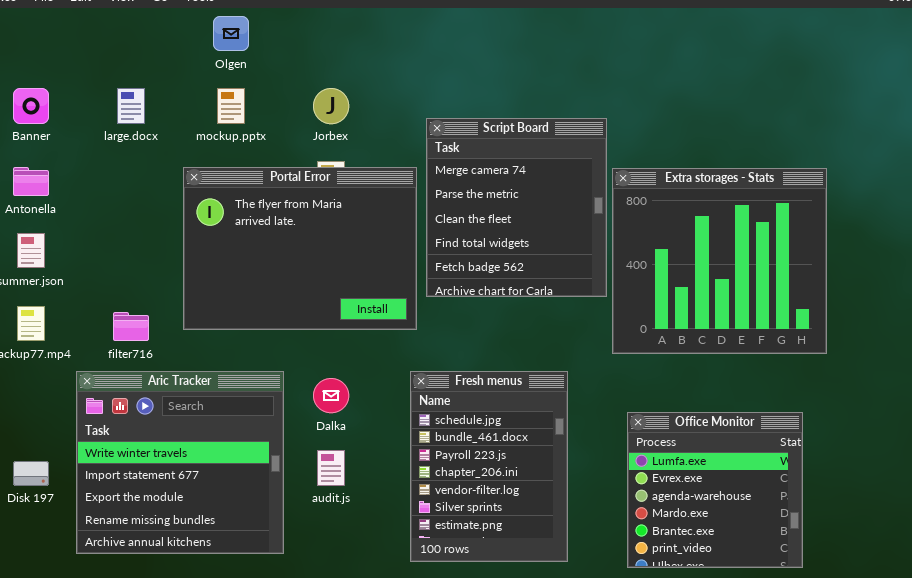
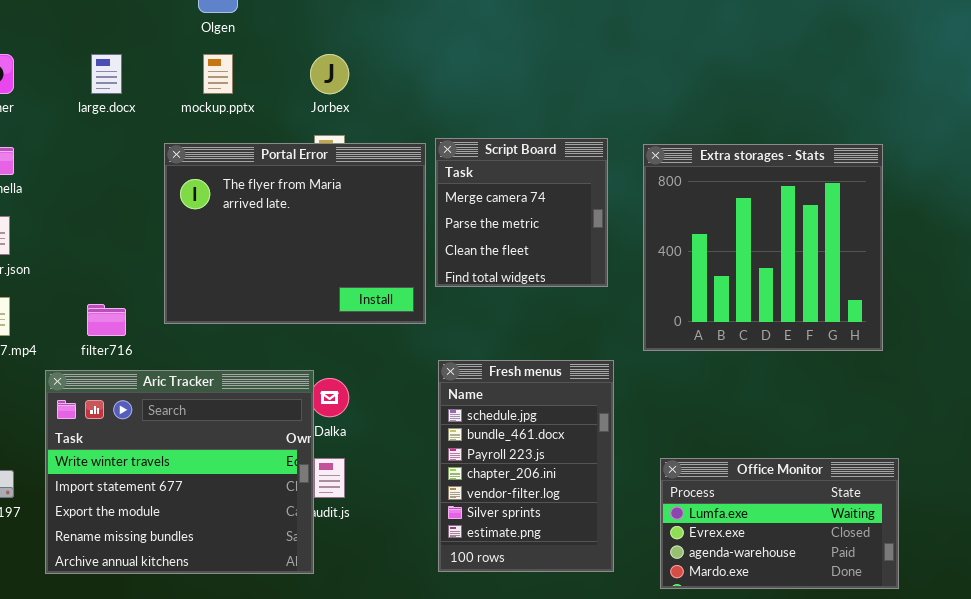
Script Board: [426,118,607,297] -> [435,138,608,287], resized
Aric Tracker: [76,371,284,554] -> [45,370,314,574], resized
Fresh menus: [410,371,568,562] -> [438,360,614,572], moved
Office Monitor: [627,412,803,568] -> [660,458,899,589], resized

